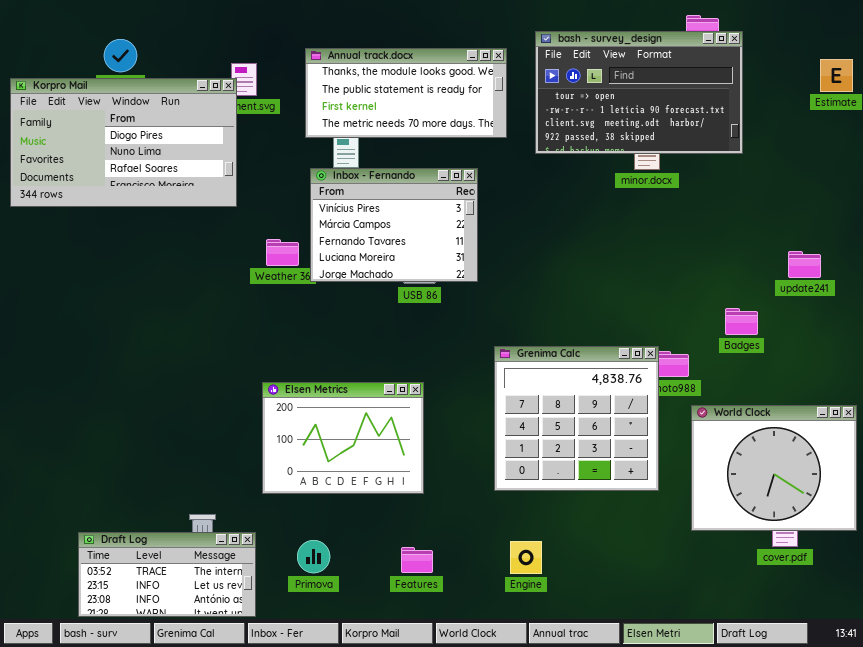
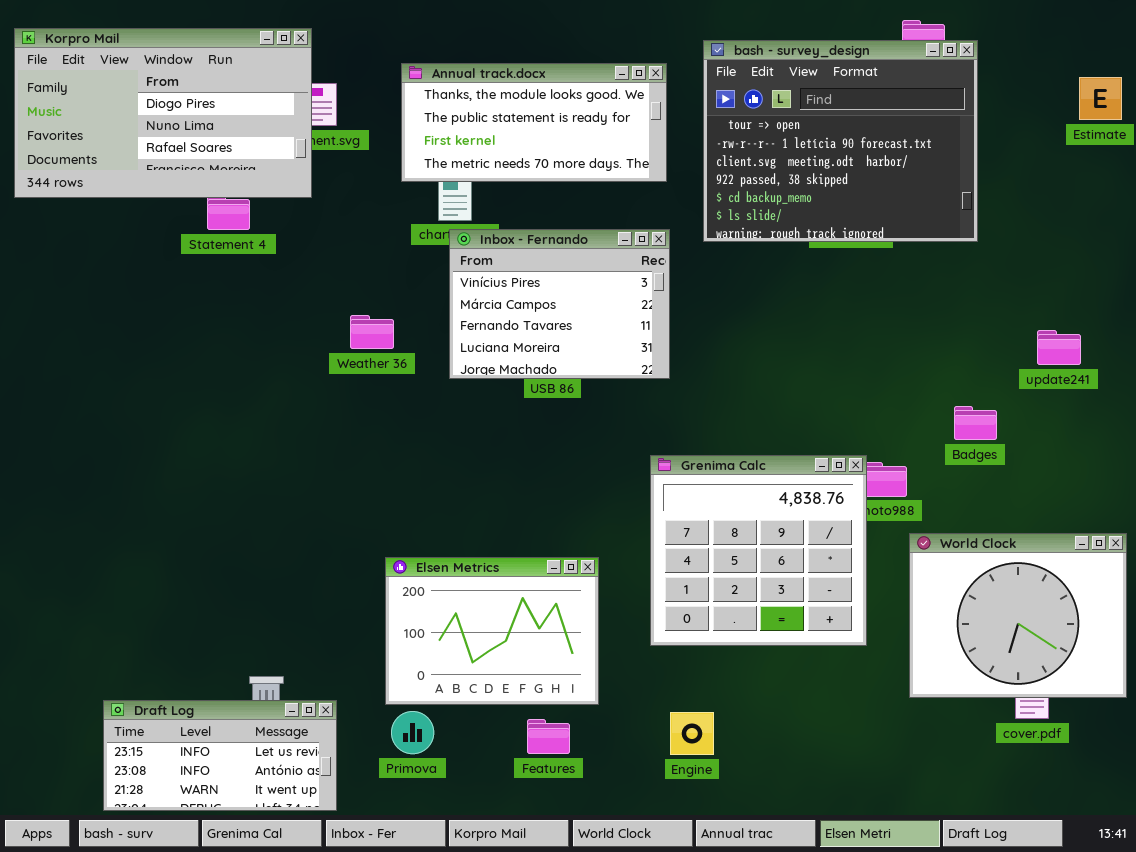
bash - survey_design: [535,31,743,154] -> [703,40,978,242], resized
Korpro Mail: [10,78,237,207] -> [14,28,312,198], moved
Inbox - Fernando: [310,168,478,282] -> [449,229,670,379], moved
Elsen Metrics: [262,382,424,494] -> [385,557,599,705], moved
Draft Log: [78,532,256,617] -> [103,700,337,811], scrolled down 1 row

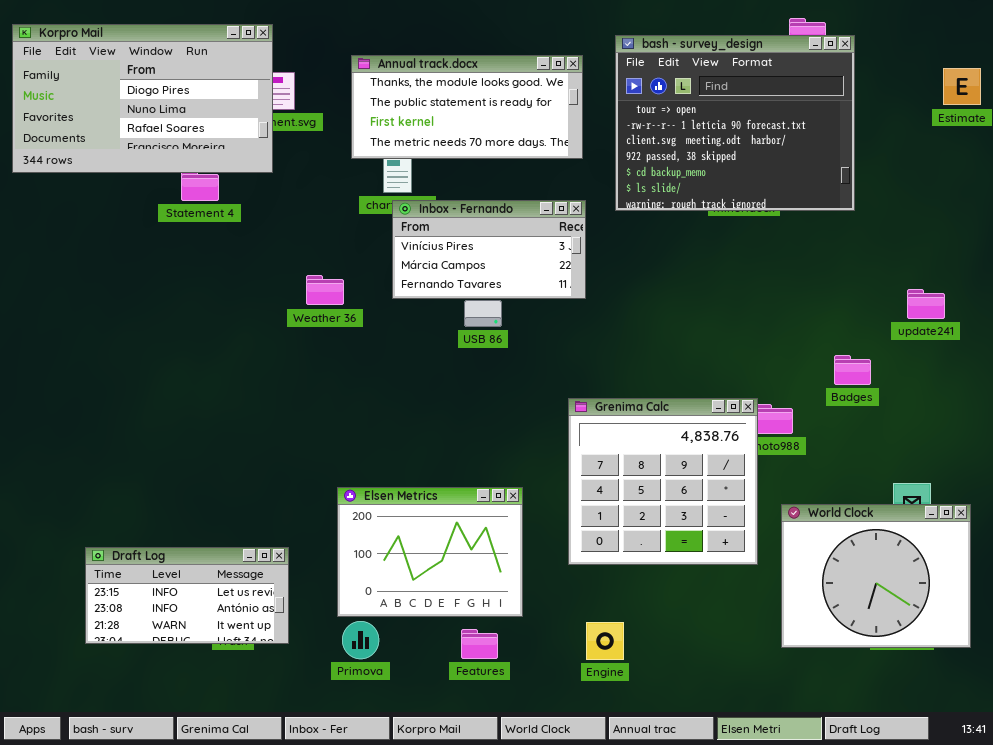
Inbox - Fernando: [449,229,670,379] -> [392,200,586,299], resized
World Clock: [909,533,1127,698] -> [781,504,971,648], moved
Draft Log: [103,700,337,811] -> [85,547,289,644], moved

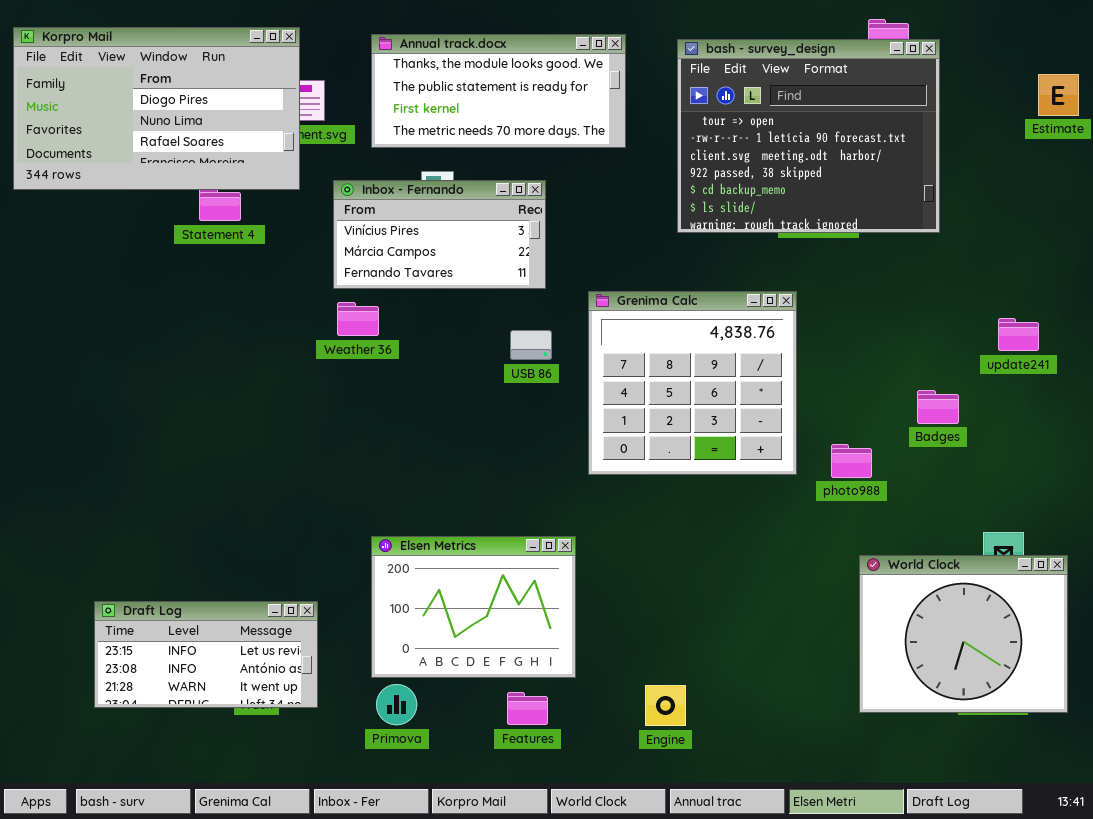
Annual track.docx: [351,55,583,159] -> [371,34,626,148], moved
Inbox - Fernando: [392,200,586,299] -> [333,180,546,289], moved
Grenima Calc: [568,398,758,565] -> [588,291,797,475], moved

